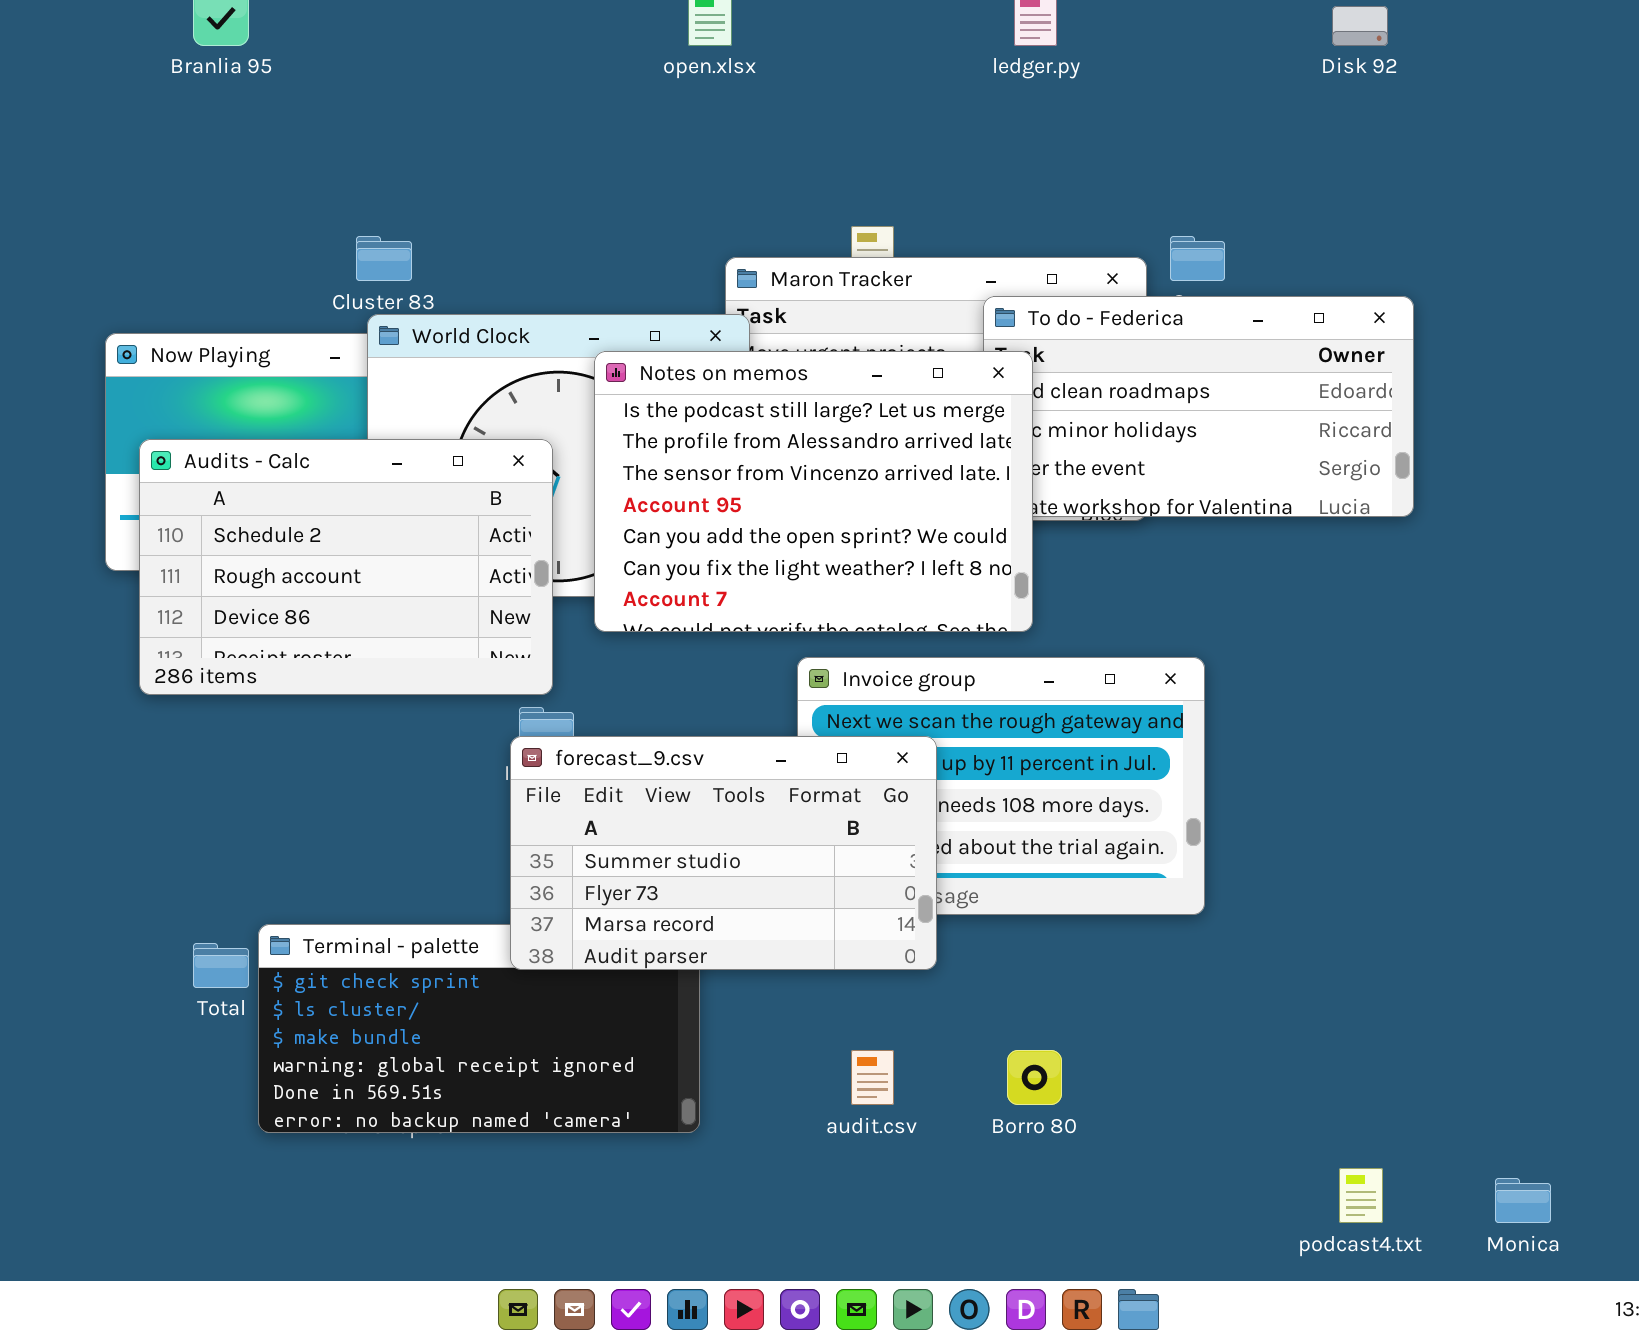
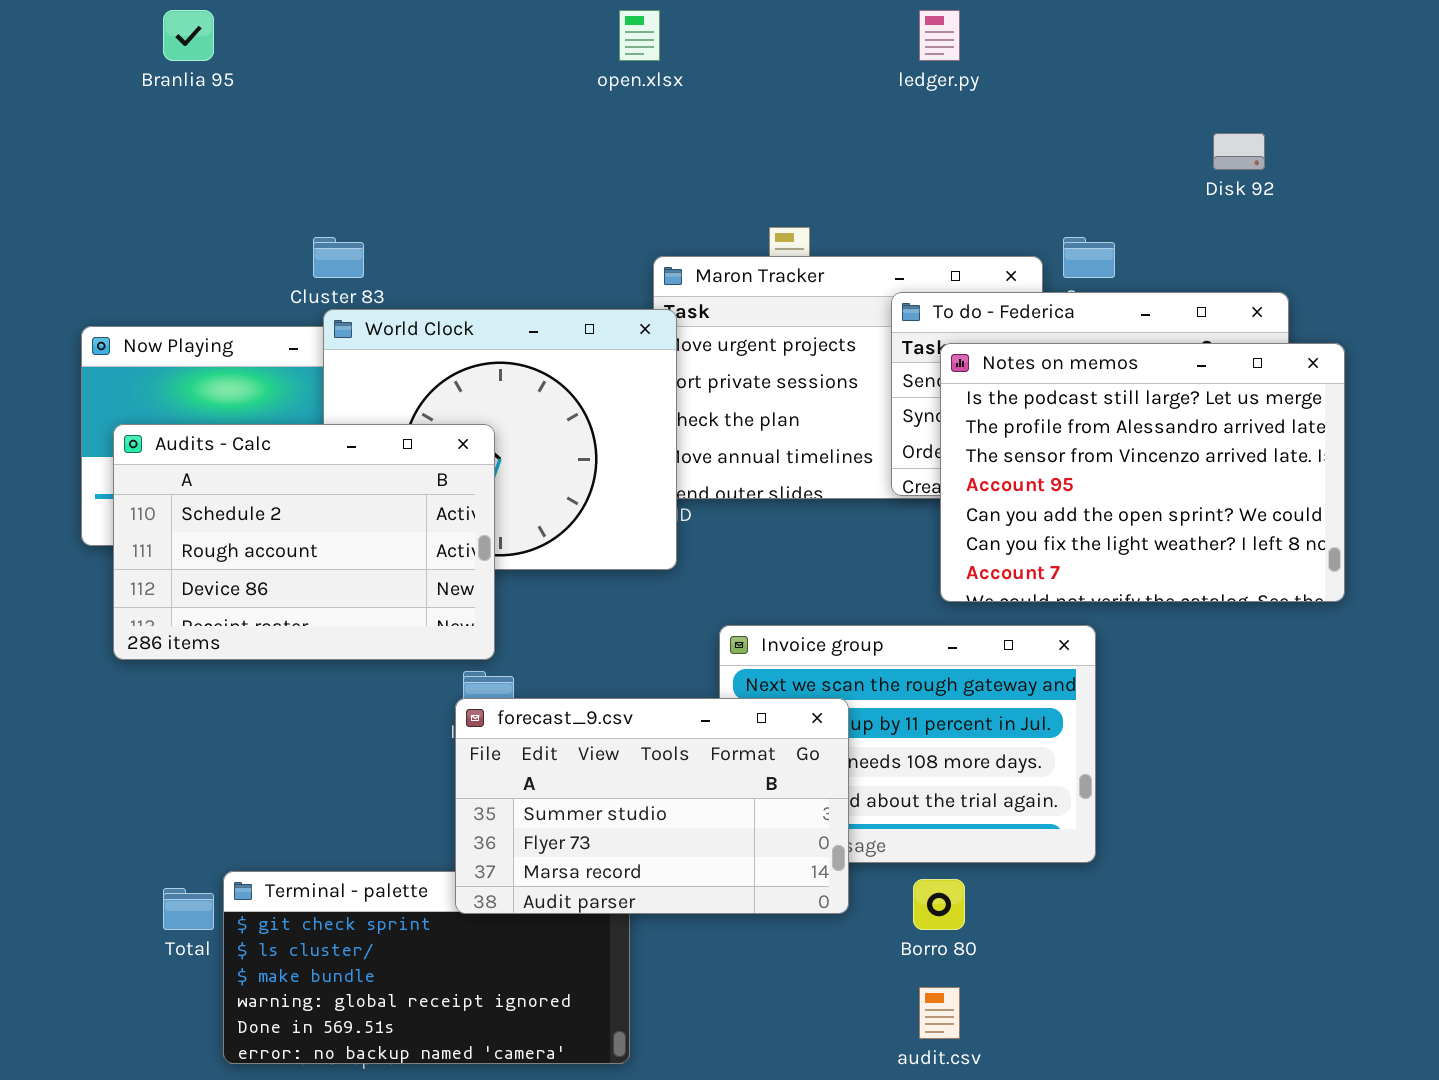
Disk 92: [1332,6,1388,46] -> [1213,133,1265,170], moved
Notes on memos: [594,351,1033,632] -> [940,343,1345,602], moved
audit.csv: [851,1050,894,1105] -> [919,987,960,1039], moved
Borro 80: [1007,1050,1062,1105] -> [913,879,965,930], moved

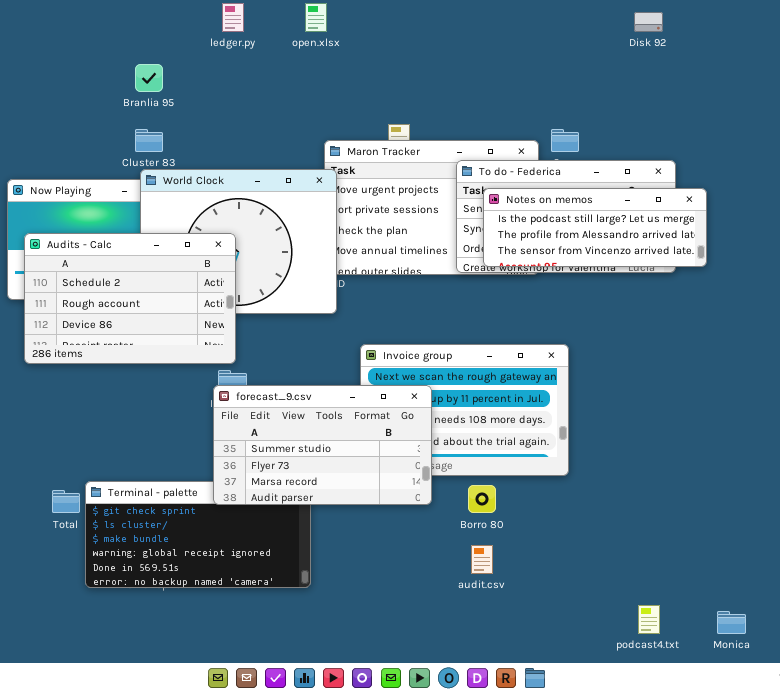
Branlia 95: [163,10,214,61] -> [135,64,163,92], moved
ledger.py: [919,10,960,61] -> [222,3,244,32], moved
Disk 92: [1213,133,1265,170] -> [634,12,663,32], moved
Notes on memos: [940,343,1345,602] -> [483,188,707,267], resized

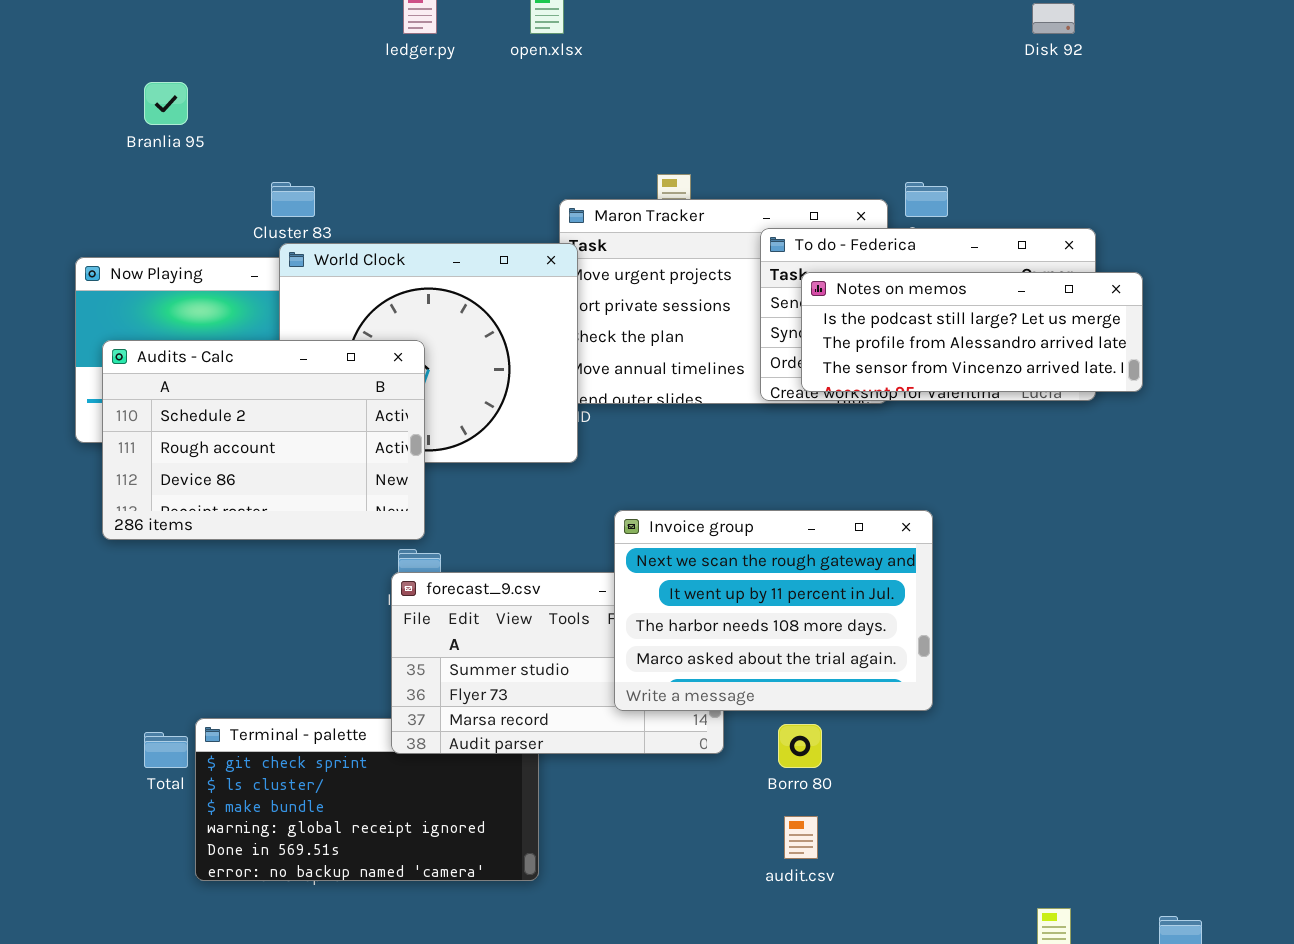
Branlia 95: [135,64,163,92] -> [144,82,188,125], moved
Invoice group: [360,344,569,476] -> [614,510,933,711], raised

